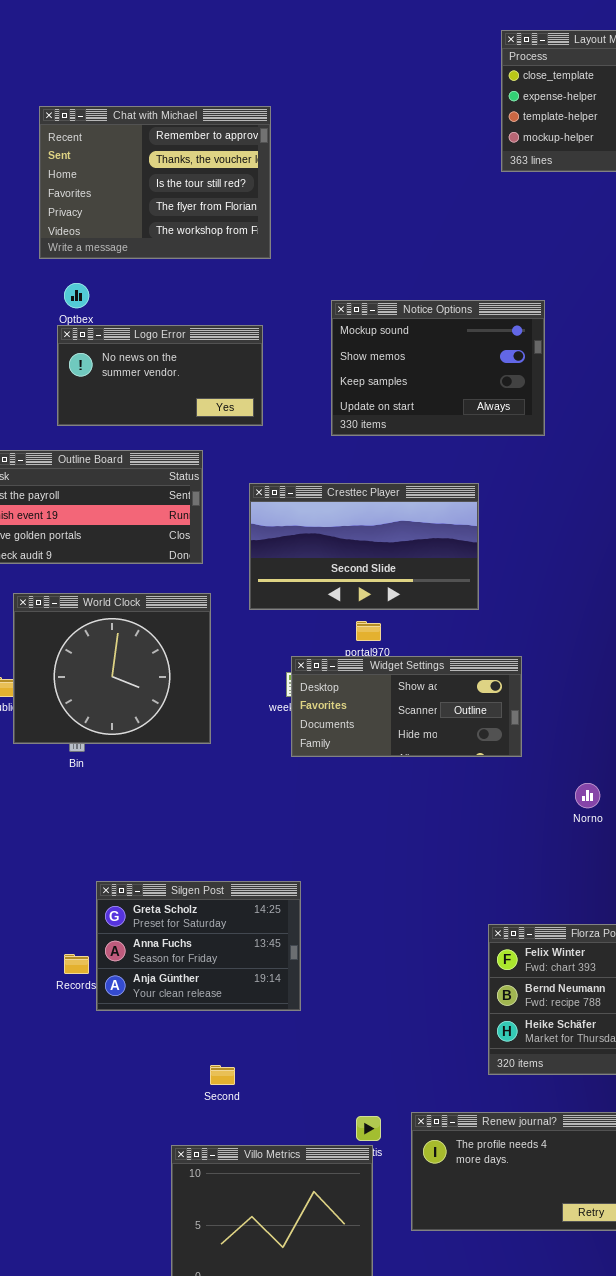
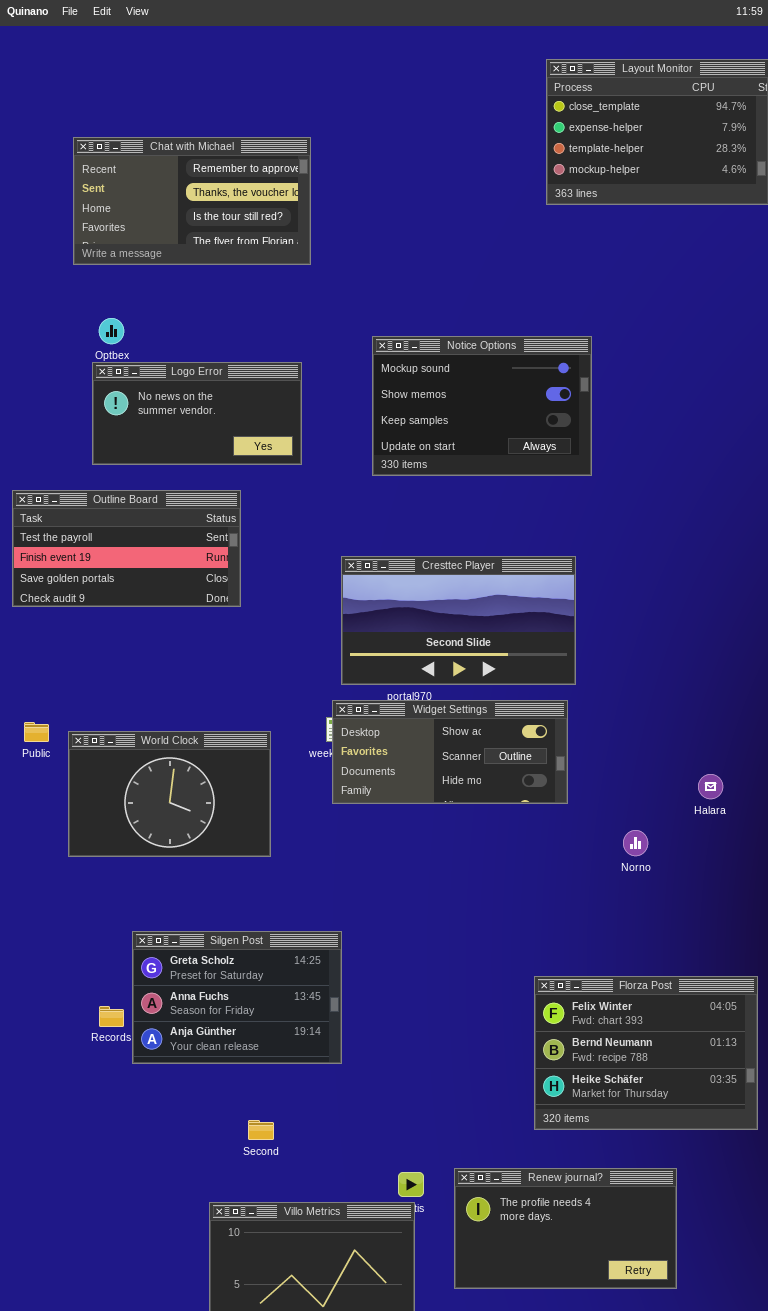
Chat with Michael: [39,106,271,259] -> [73,137,311,265], resized
Cresttec Player: [249,483,479,610] -> [341,556,576,685], moved
World Clock: [13,593,211,744] -> [68,731,271,857], moved, resized

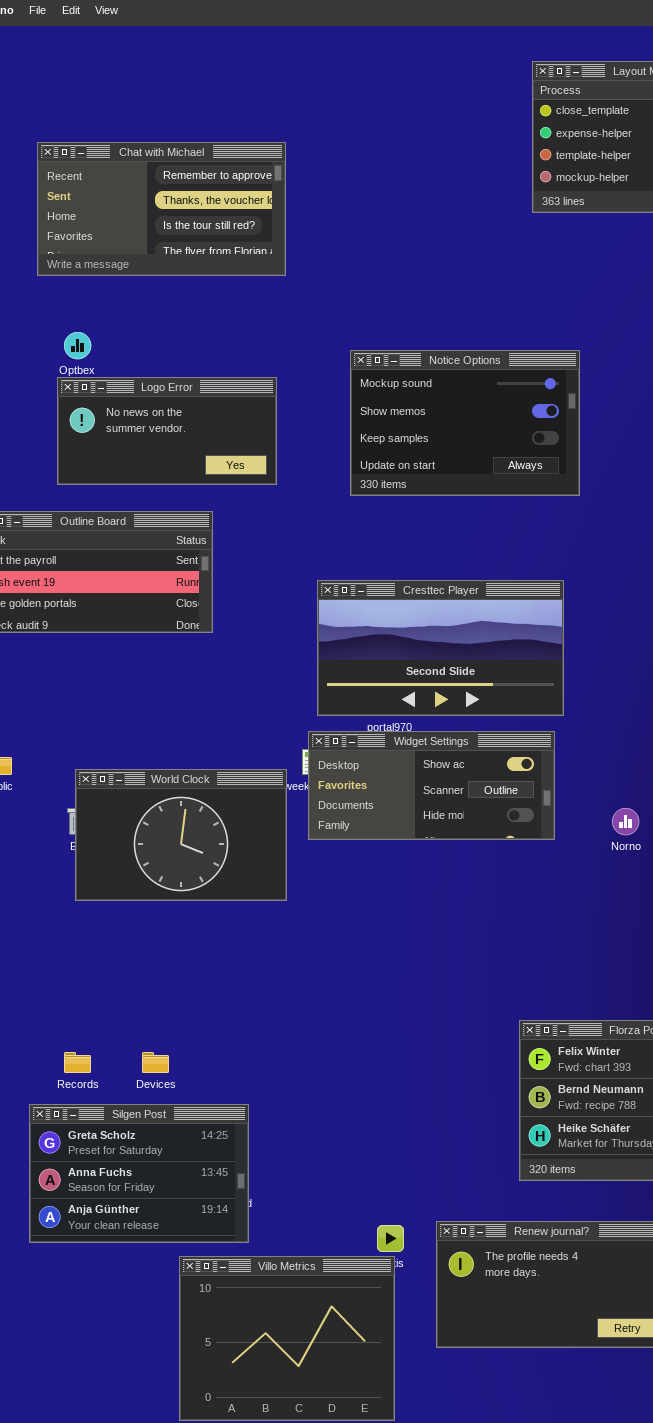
World Clock: [68,731,271,857] -> [75,769,287,901], moved
Norno: [623,830,648,856] -> [612,808,639,835], moved
Silgen Post: [132,931,342,1064] -> [29,1104,249,1243], moved

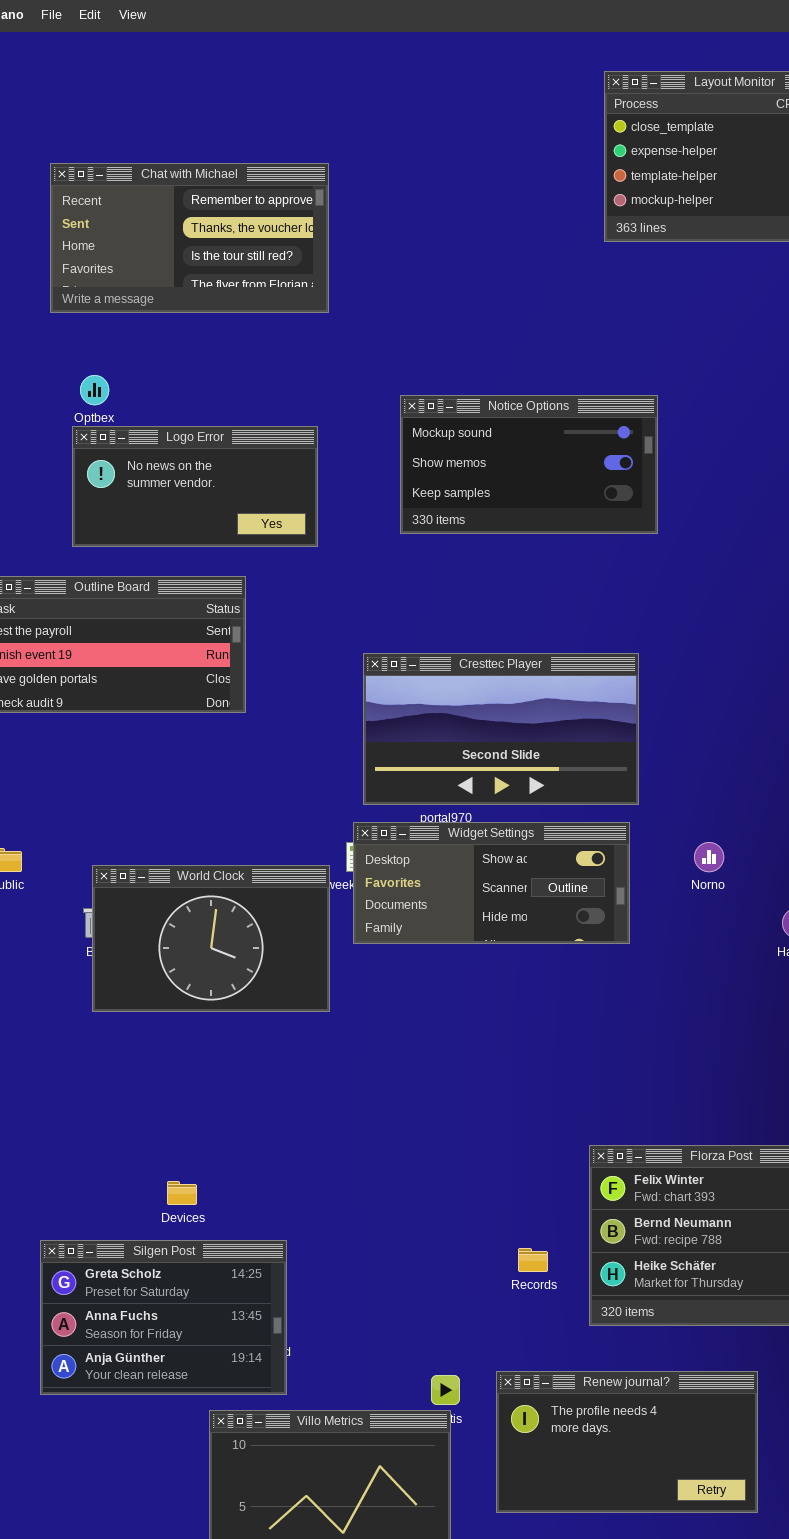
Notice Options: [350,350,580,496] -> [400,395,658,534], resized
Norno: [612,808,639,835] -> [694,842,724,872], moved
Records: [64,1052,91,1073] -> [518,1248,548,1272], moved

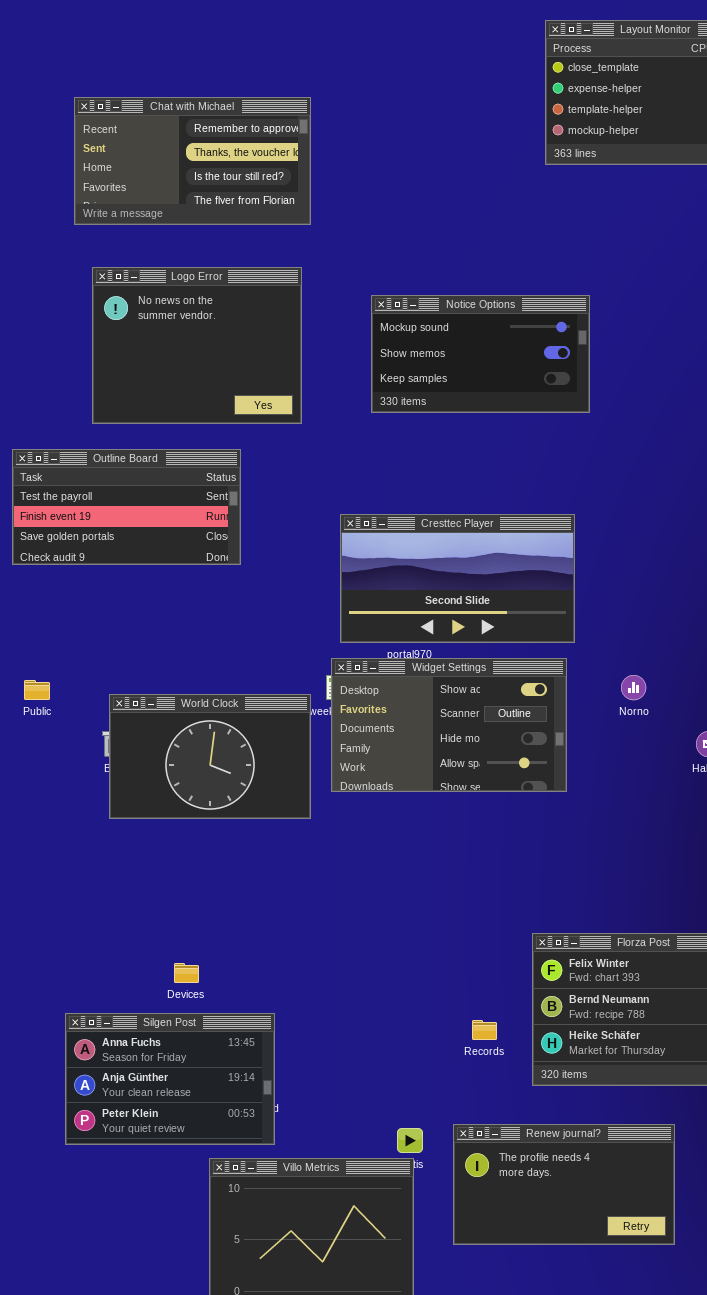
Logo Error: [72,426,318,547] -> [92,267,302,424], resized
Widget Settings: [353,822,630,944] -> [331,658,567,792], resized
Silgen Post: [40,1240,287,1395] -> [65,1013,275,1145], scrolled down 1 row

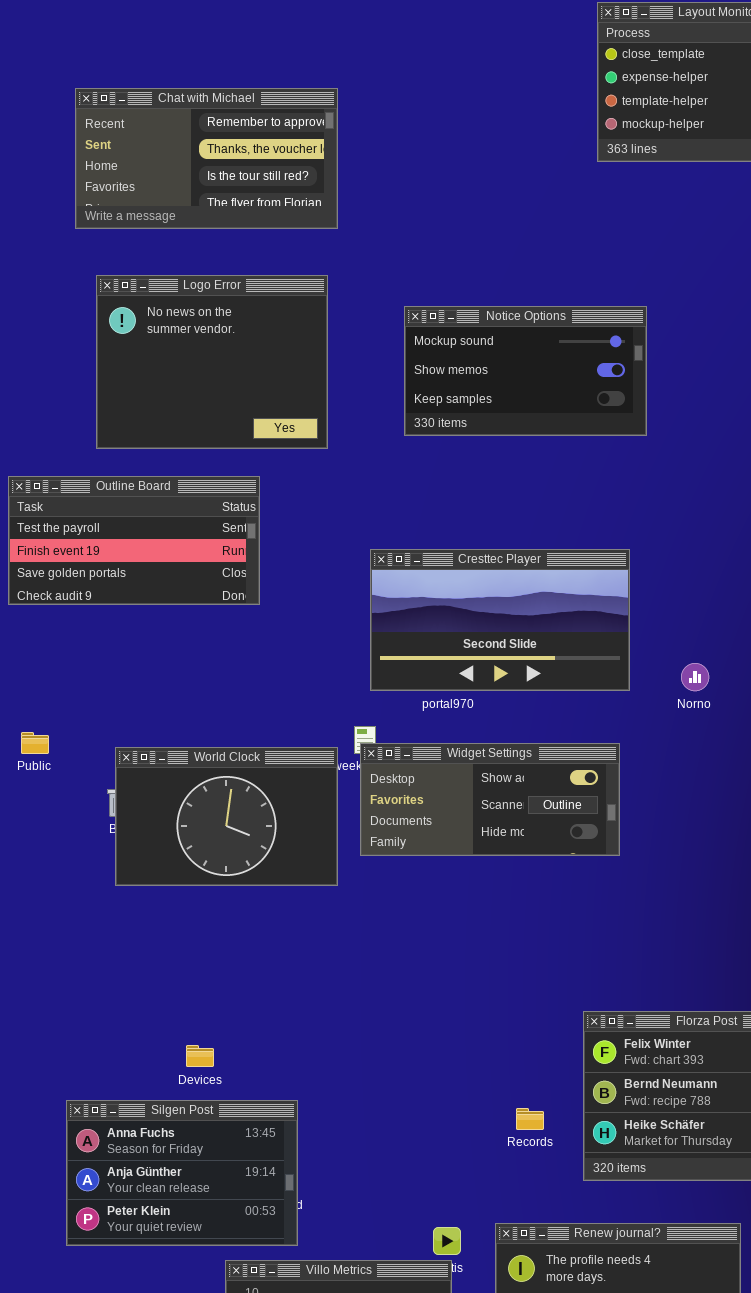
Widget Settings: [331,658,567,792] -> [360,743,620,856], resized
Norno: [621,675,646,700] -> [681,663,709,691], moved

